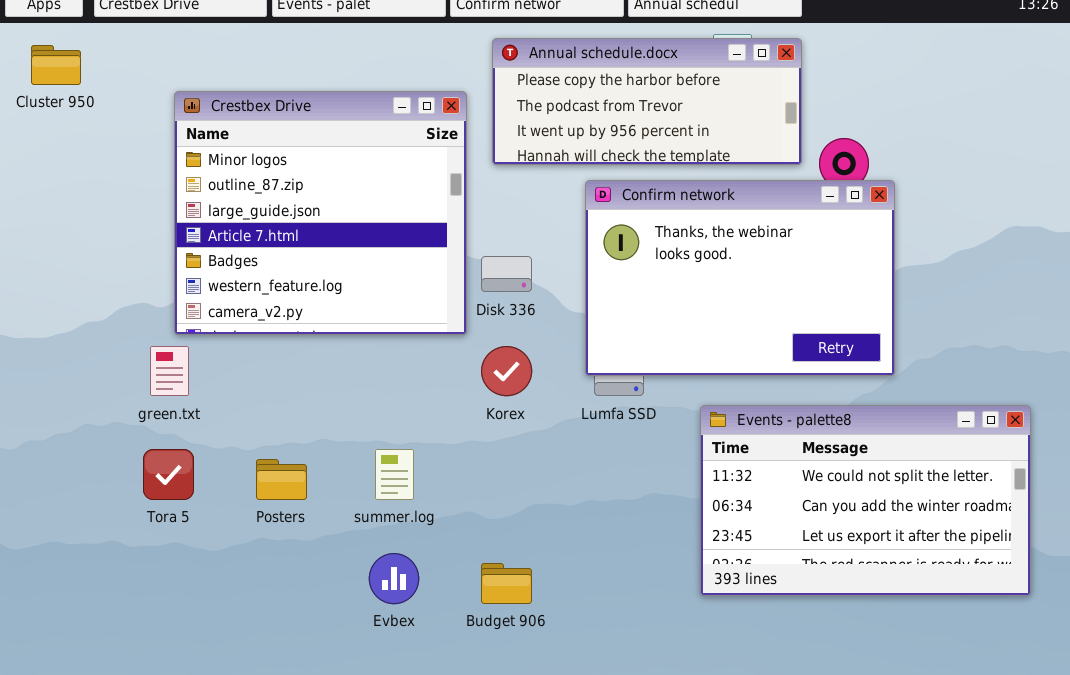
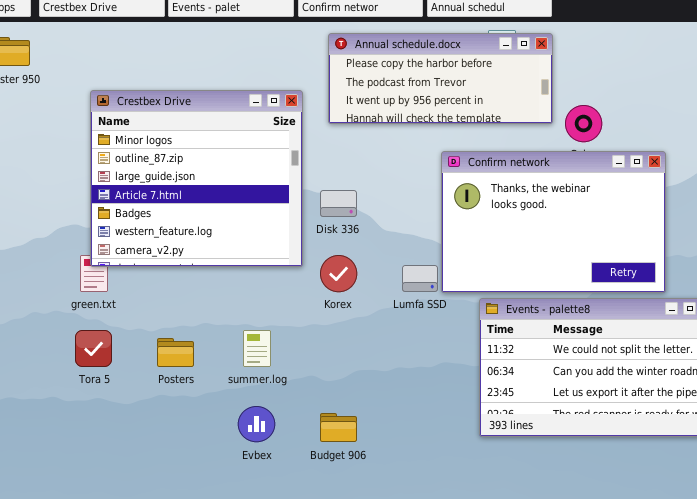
Crestbex Drive: [174,91,467,335] -> [90,90,303,267], moved
Confirm network: [585,180,895,376] -> [441,151,666,293], moved

